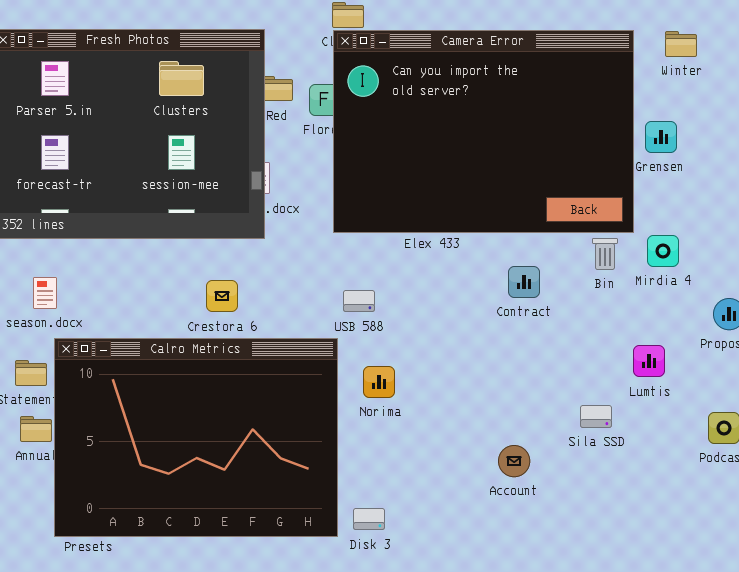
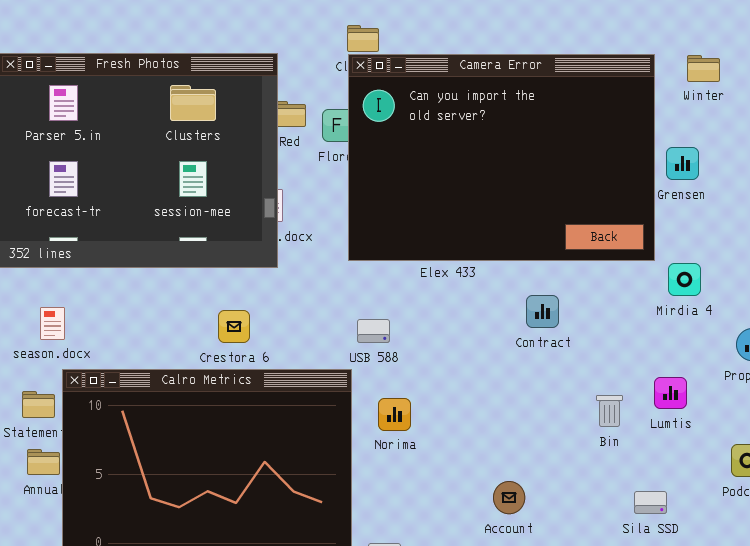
Bin: [592,238,618,270] -> [596,395,623,427], moved
Sila SSD: [580,405,612,428] -> [634,491,667,514], moved
Account: [498,445,530,477] -> [493,481,525,514], moved

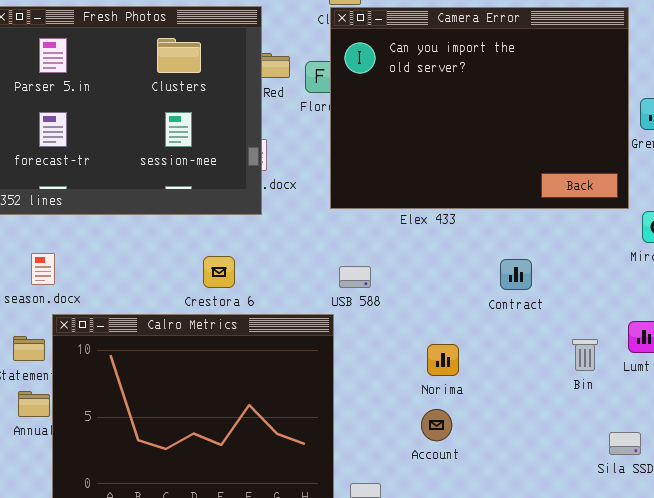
Contract: [526,295,559,328] -> [500,259,532,290], moved
Norima: [378,398,411,431] -> [427,344,459,376], moved
Account: [493,481,525,514] -> [421,409,452,441], moved

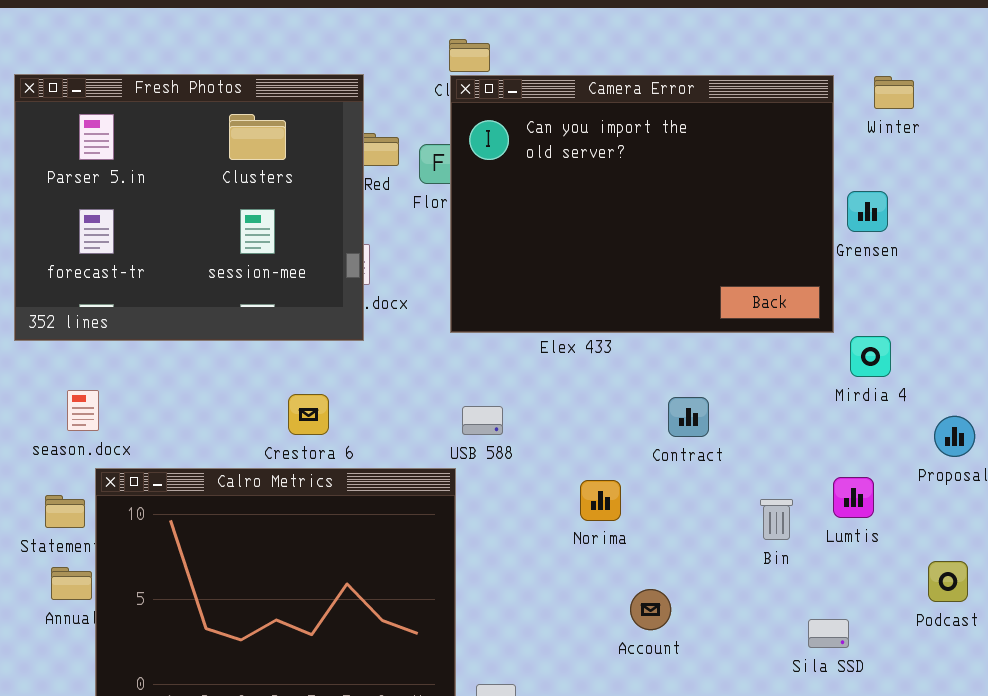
Norima: [427,344,459,376] -> [580,480,621,521], moved
Account: [421,409,452,441] -> [630,589,671,630], moved

